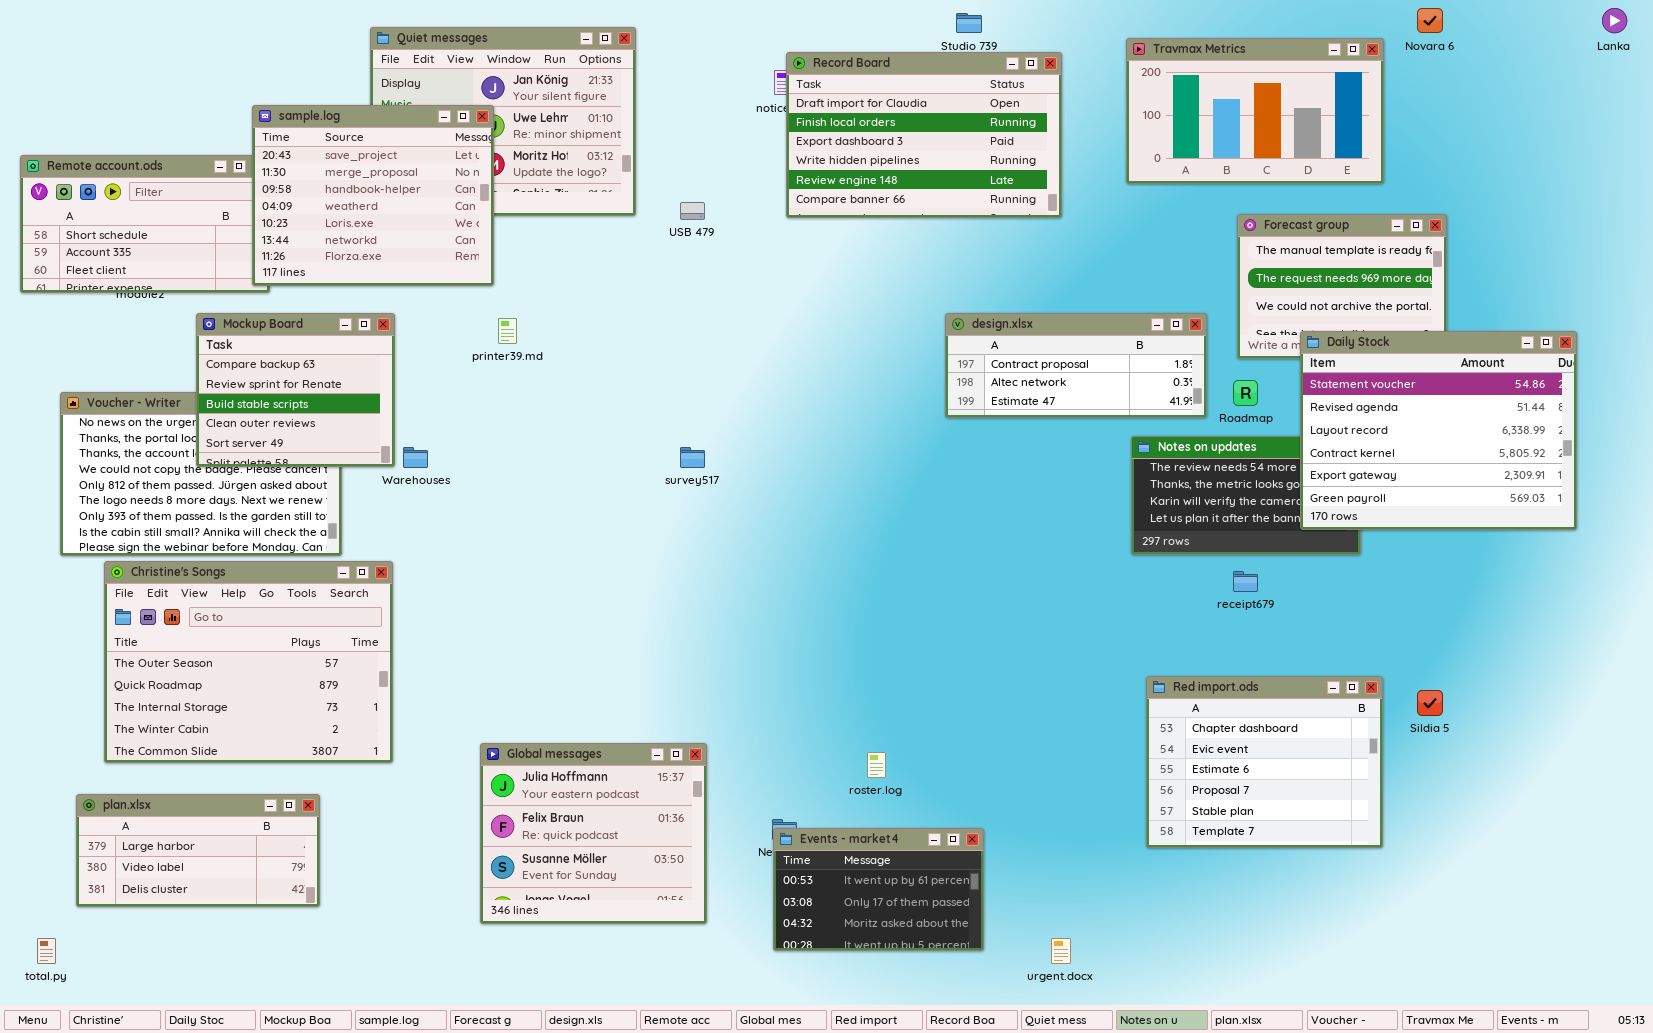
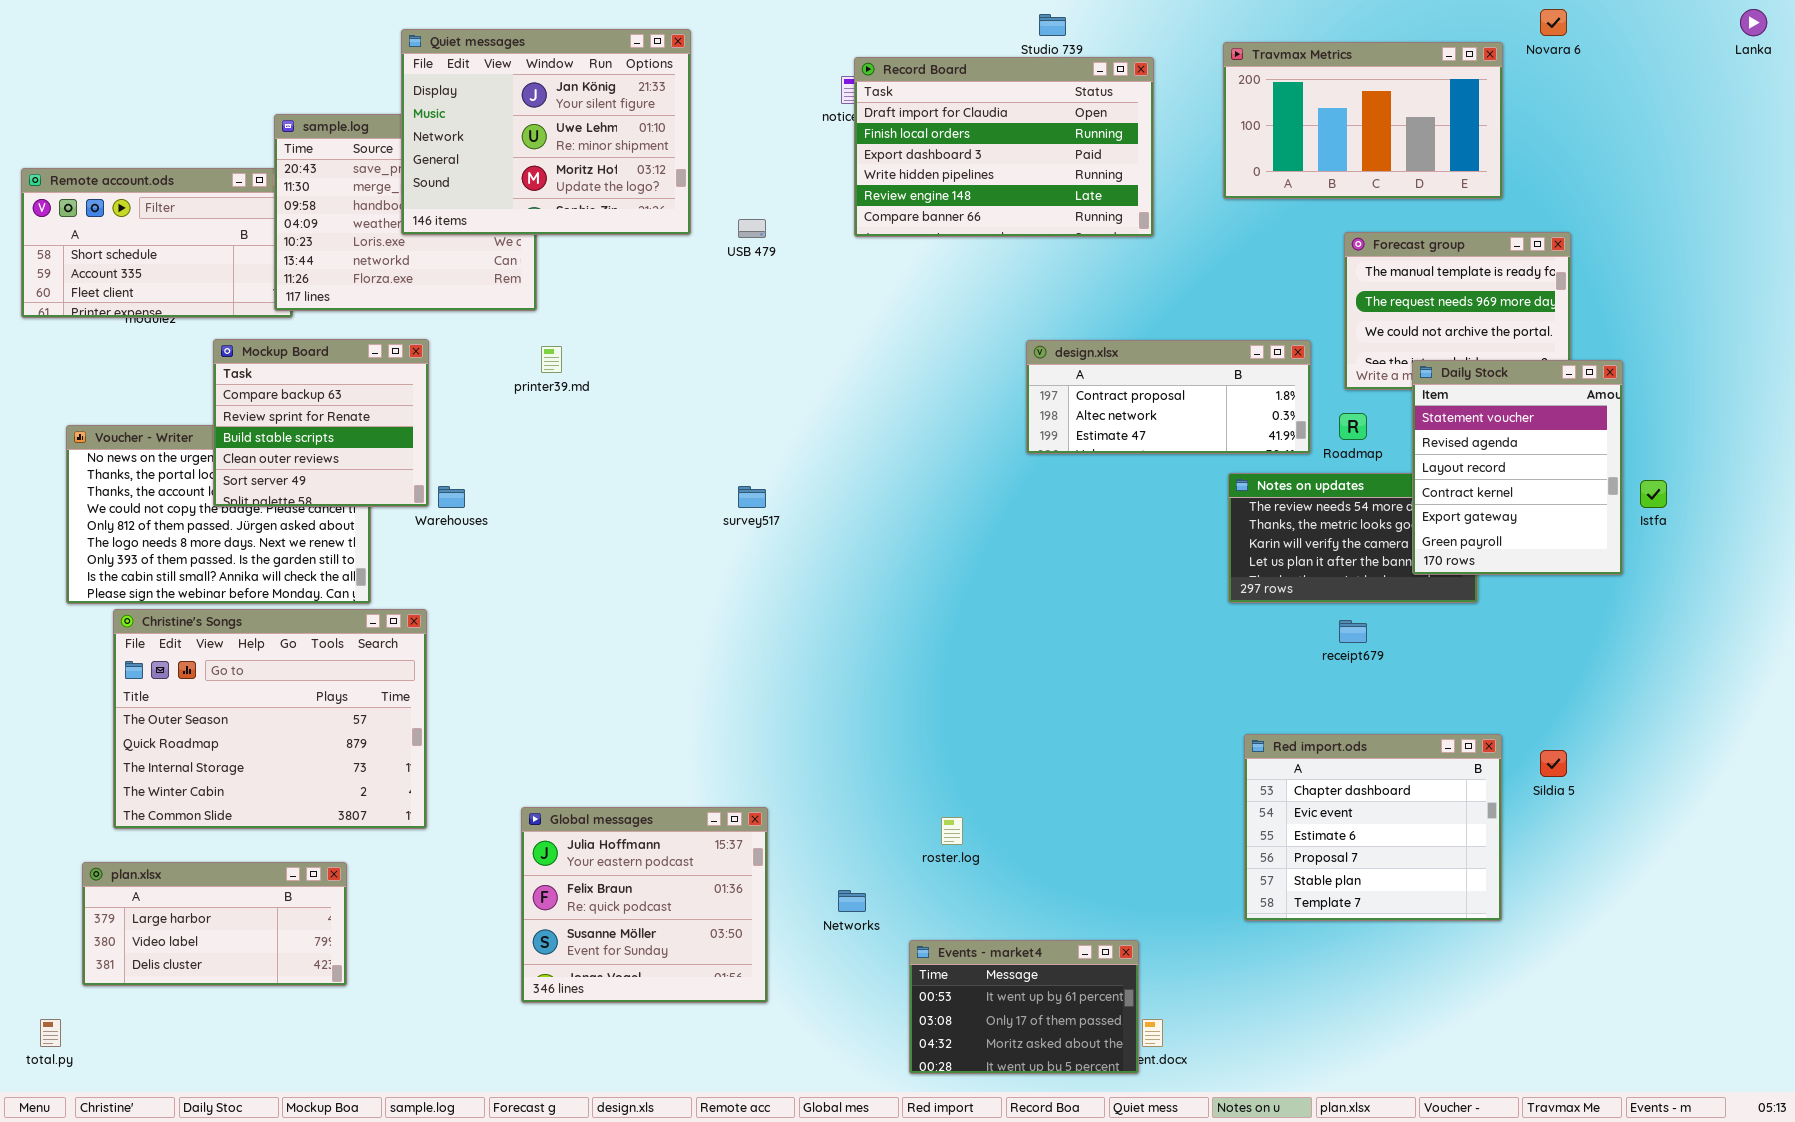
Quiet messages: [370,27,636,216] -> [401,29,691,235], raised
Daily Stock: [1300,331,1577,530] -> [1412,360,1623,575], resized
Events - market4: [773,828,984,951] -> [909,940,1139,1074], moved

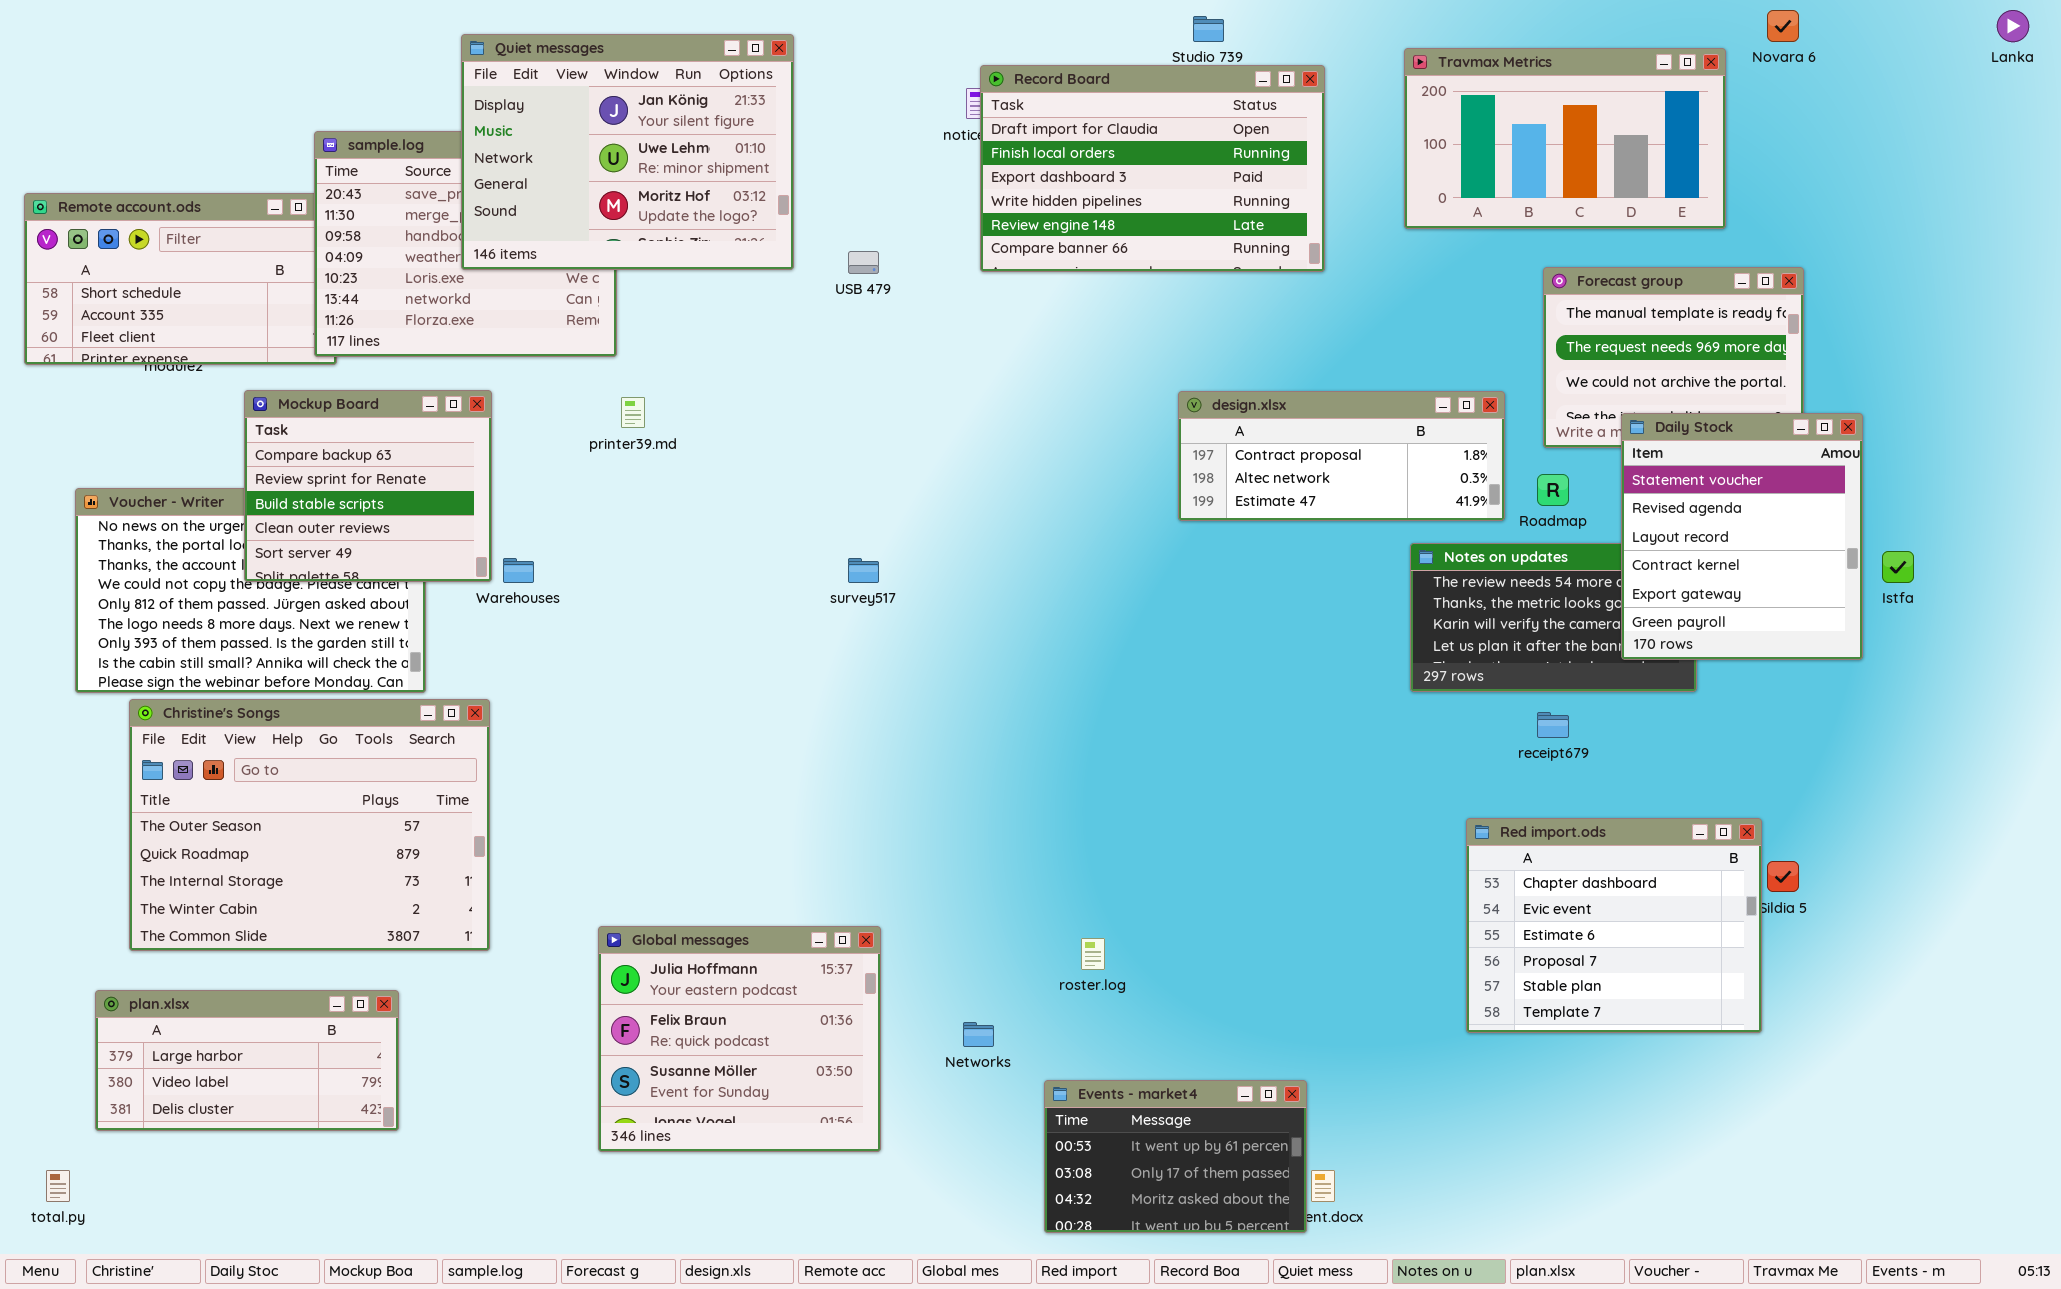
Red import.ods: [1244,734,1502,921] -> [1466,818,1762,1033], moved

